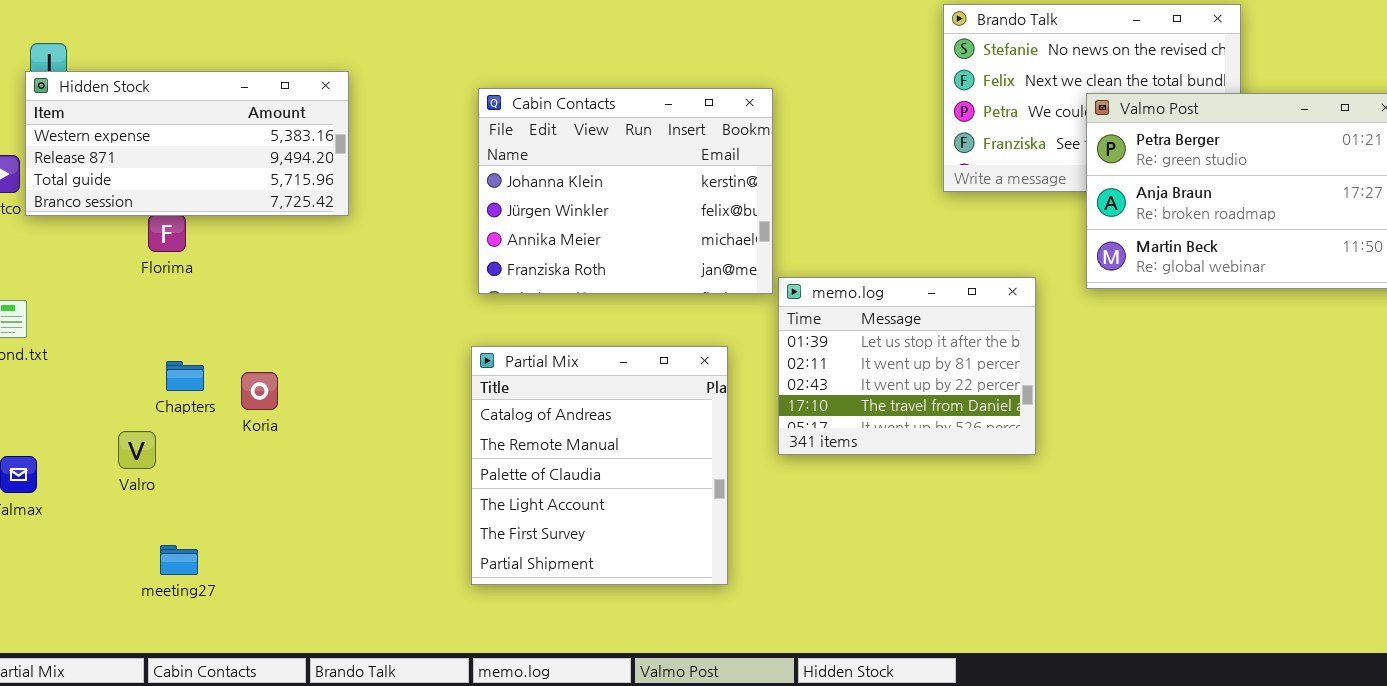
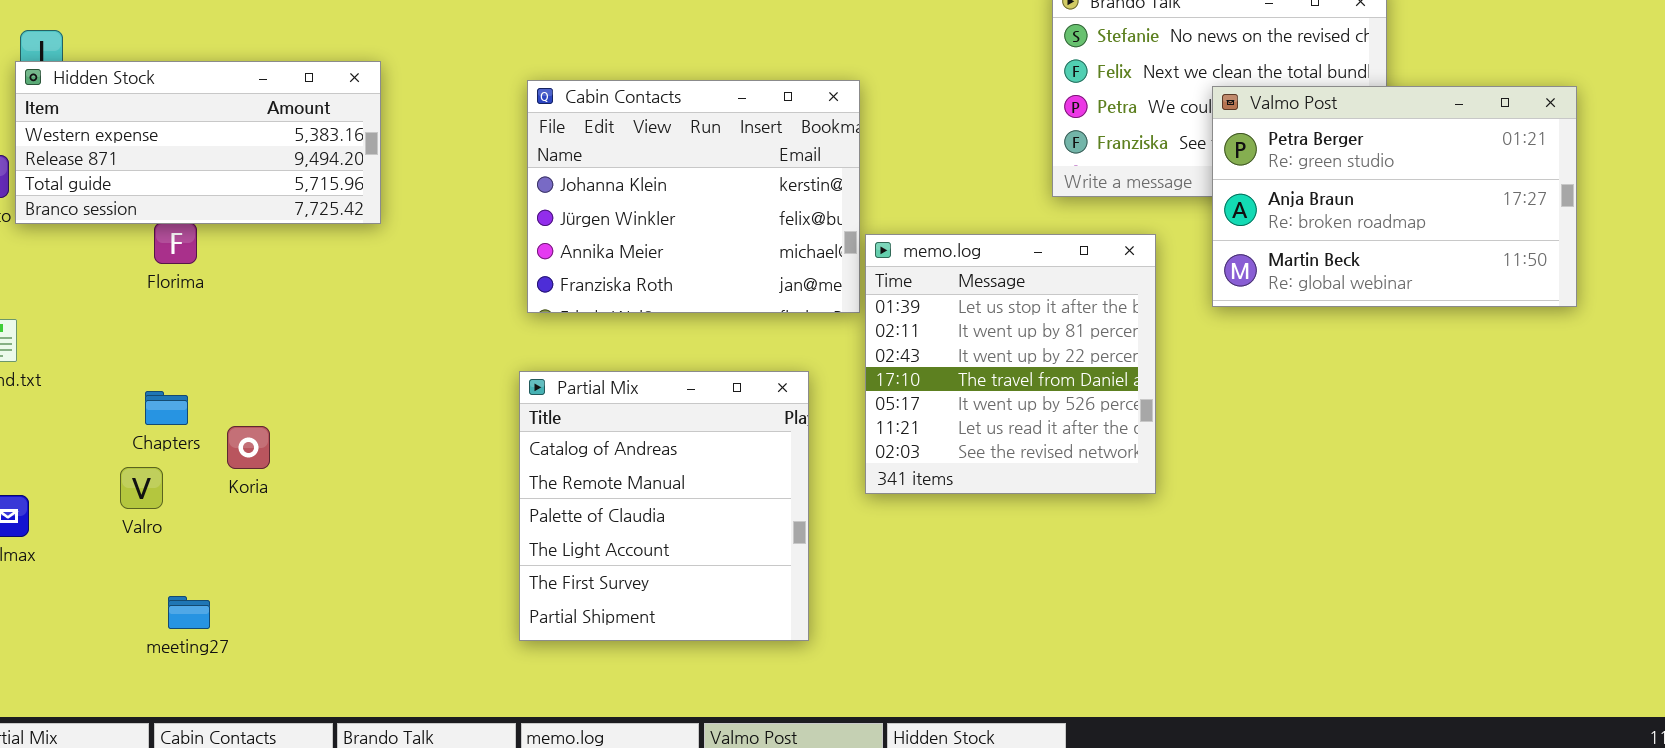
memo.log: [778,277,1036,455] -> [865,234,1156,494], resized
Chapters: [166,361,204,391] -> [145,391,188,425], moved
Koria: [241,372,278,410] -> [227,426,270,469], moved

